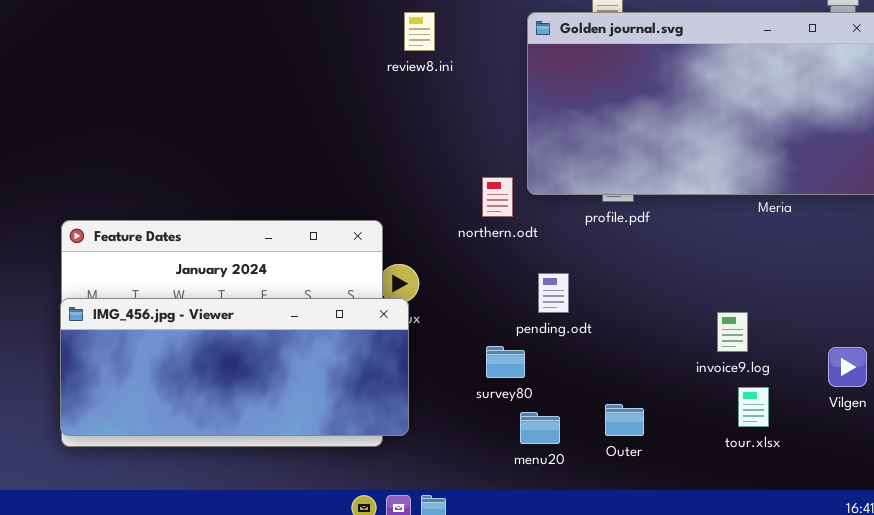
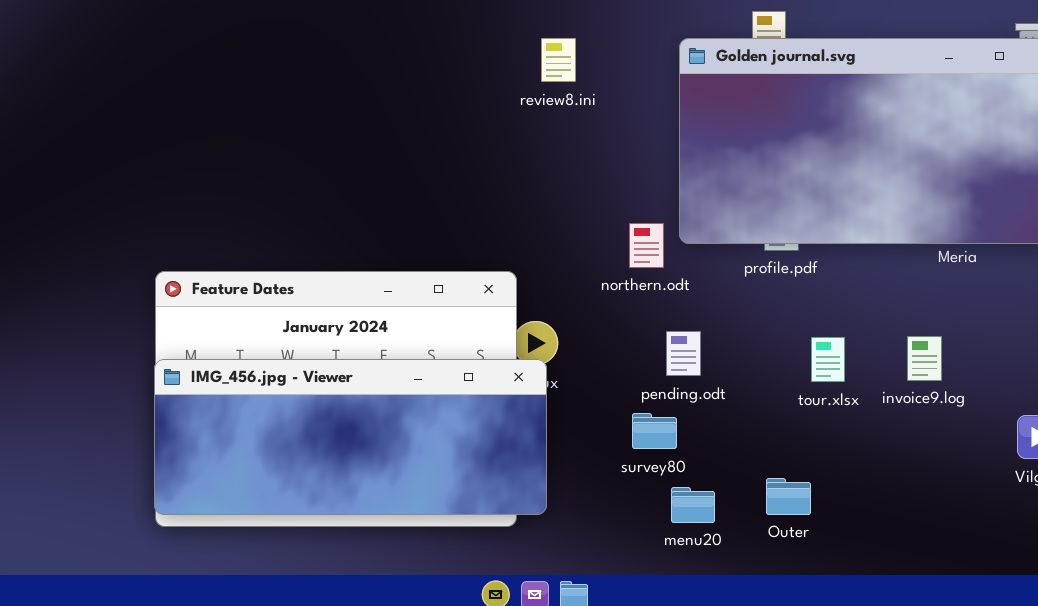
pending.odt: [538,273,569,313] -> [666,331,701,376], moved
invoice9.log: [717,312,748,352] -> [907,336,942,381], moved
tour.xlsx: [738,387,769,427] -> [811,337,845,382], moved

